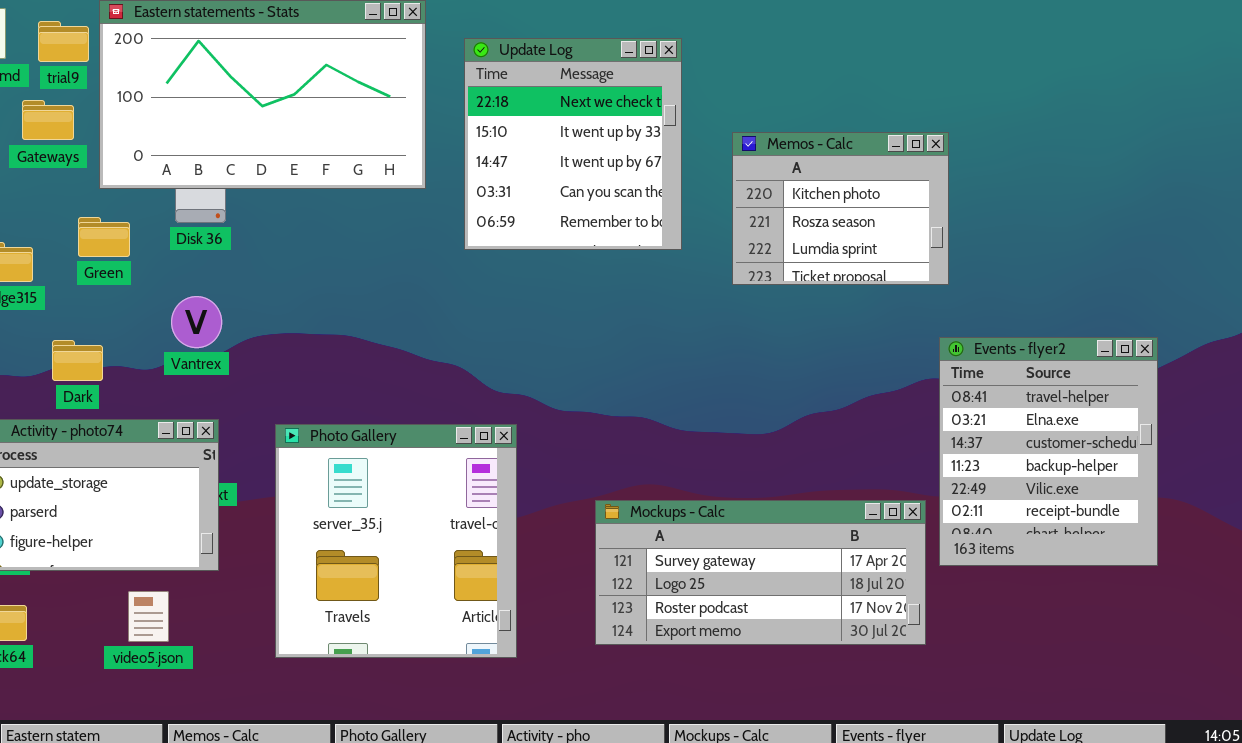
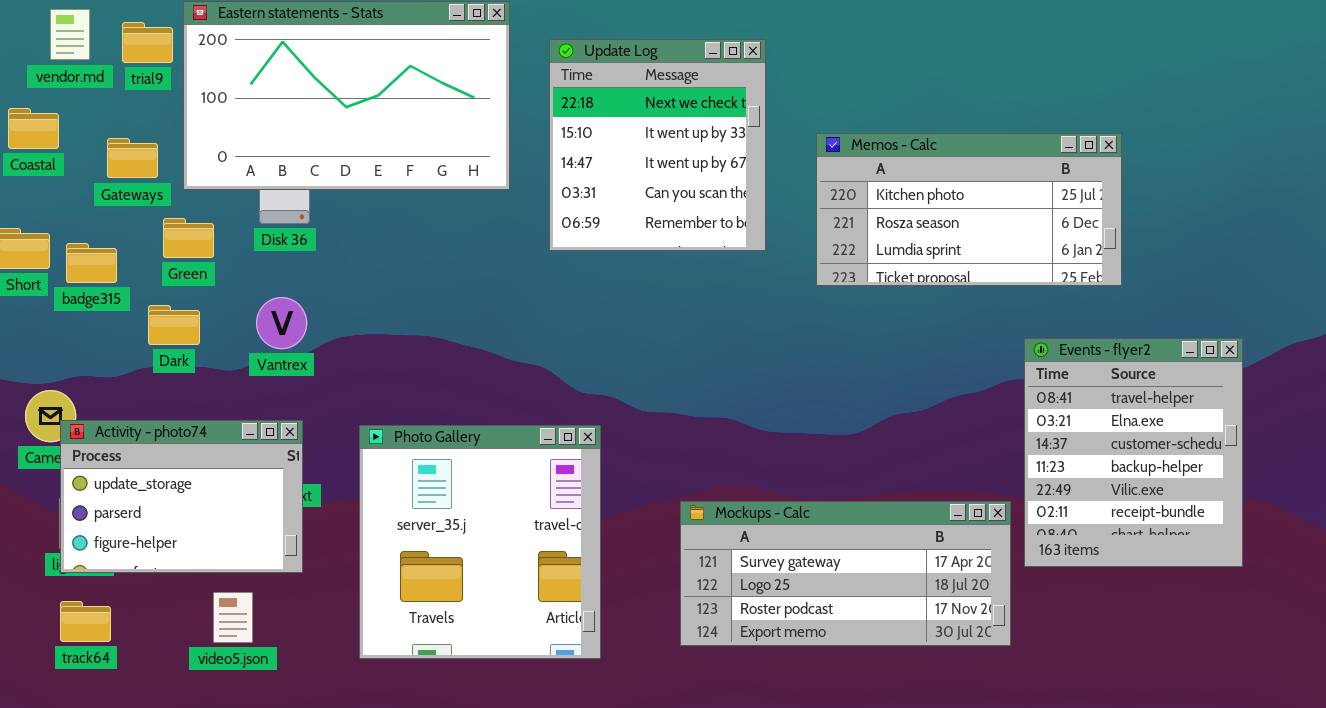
Gateways: [22,100,74,140] -> [107,138,158,178], moved
Memos - Calc: [732,132,949,285] -> [816,133,1122,286], resized
Dark: [52,340,103,381] -> [148,305,200,345], moved

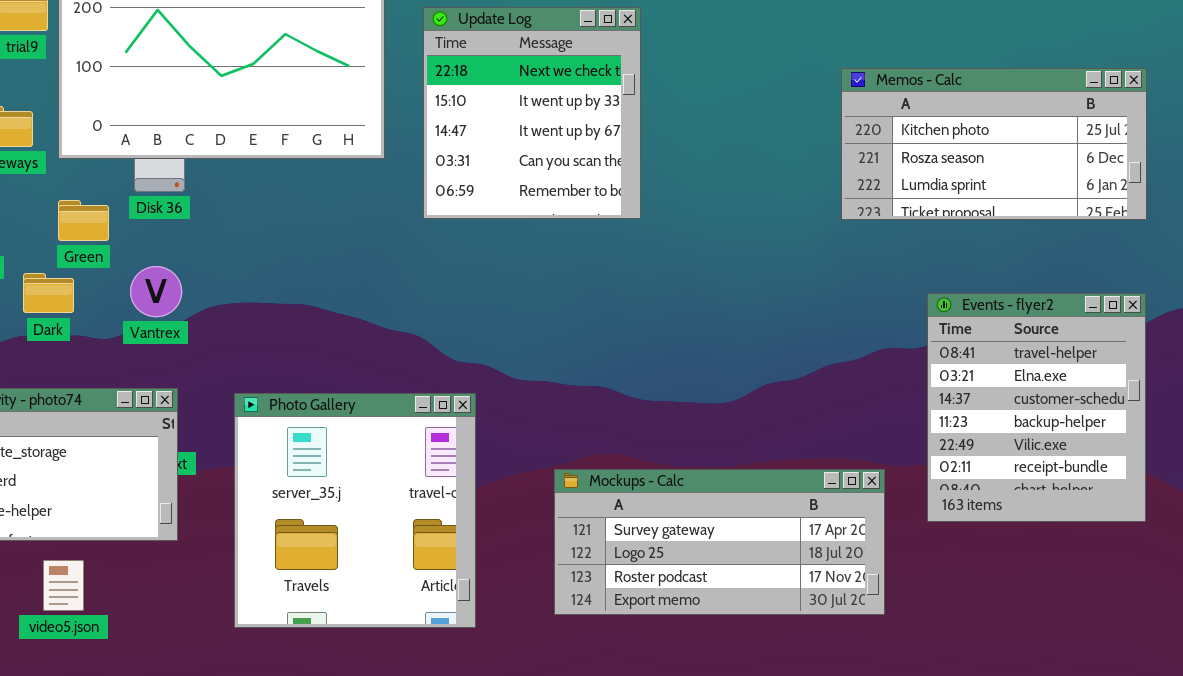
Memos - Calc: [816,133,1122,286] -> [841,68,1147,220], moved
Green: [163,218,214,258] -> [58,200,109,241], moved
Events - flyer2: [1024,338,1243,567] -> [927,293,1146,522], moved
video5.json: [213,592,253,643] -> [43,560,84,611], moved

